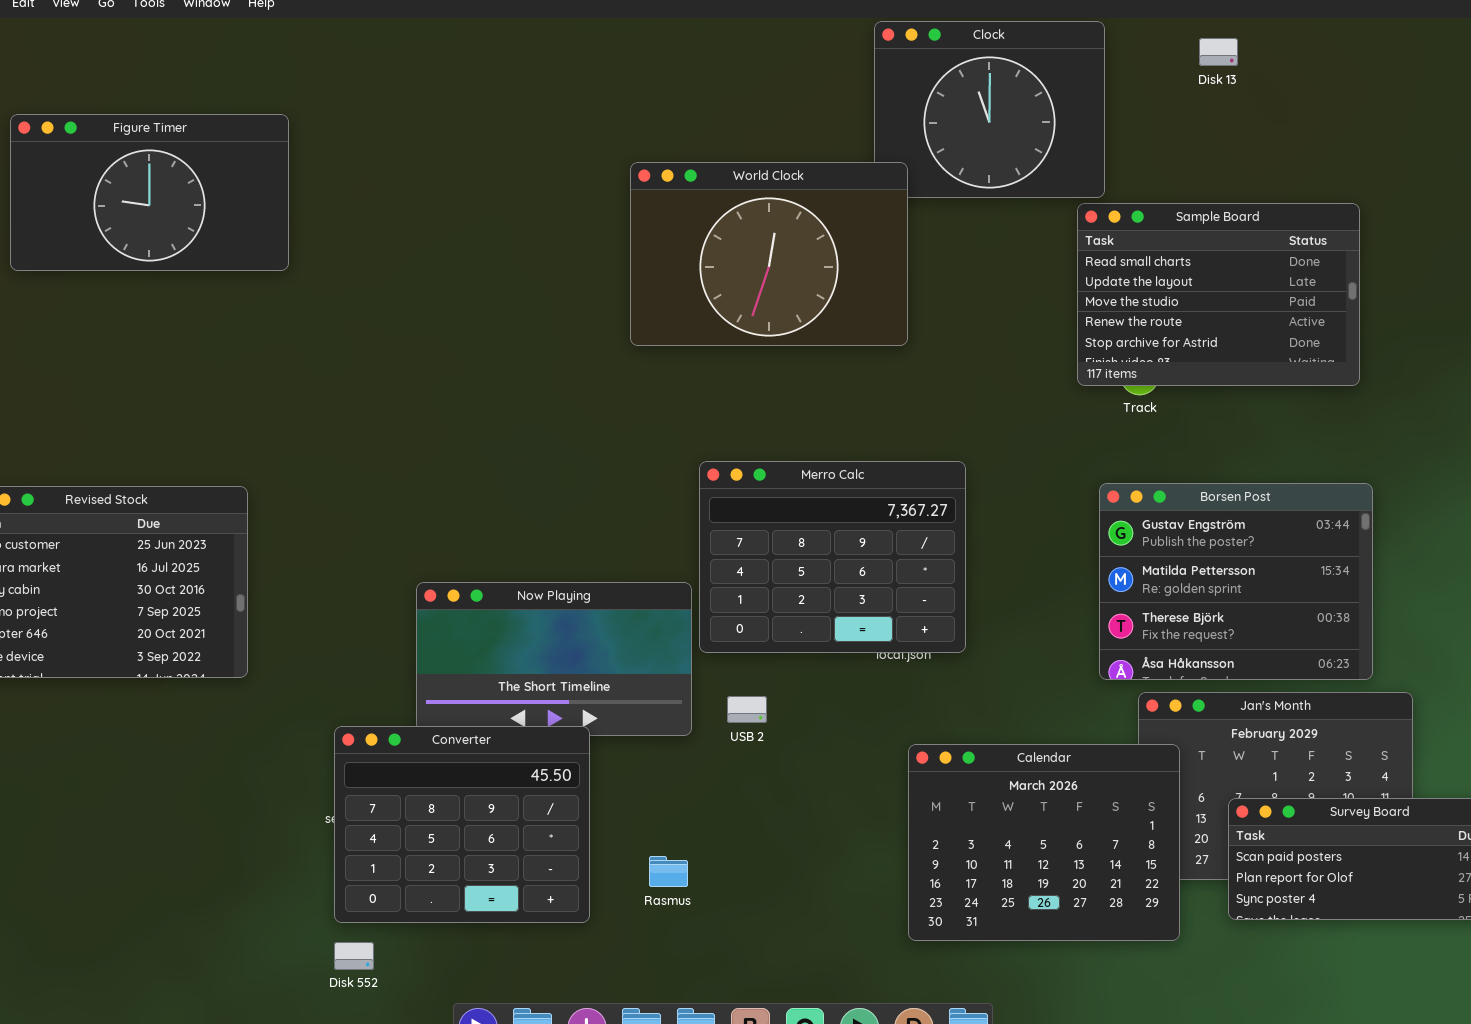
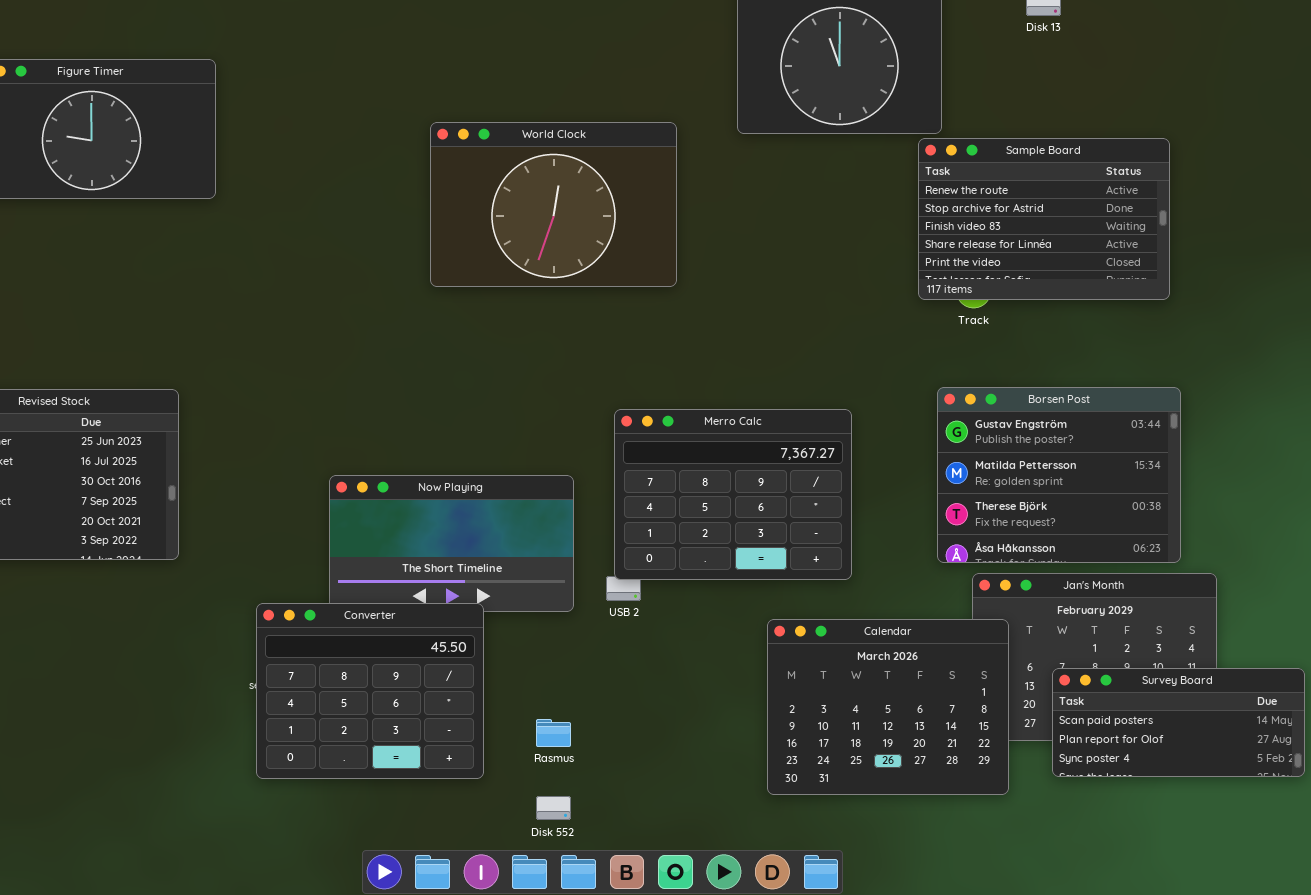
World Clock: [630,162,908,346] -> [430,122,677,287], moved
Sample Board: [1077,203,1360,386] -> [918,138,1170,300], scrolled down 3 rows
Merro Calc: [699,461,966,653] -> [614,409,852,580], moved
Disk 552: [334,942,374,970] -> [536,796,571,820], moved

